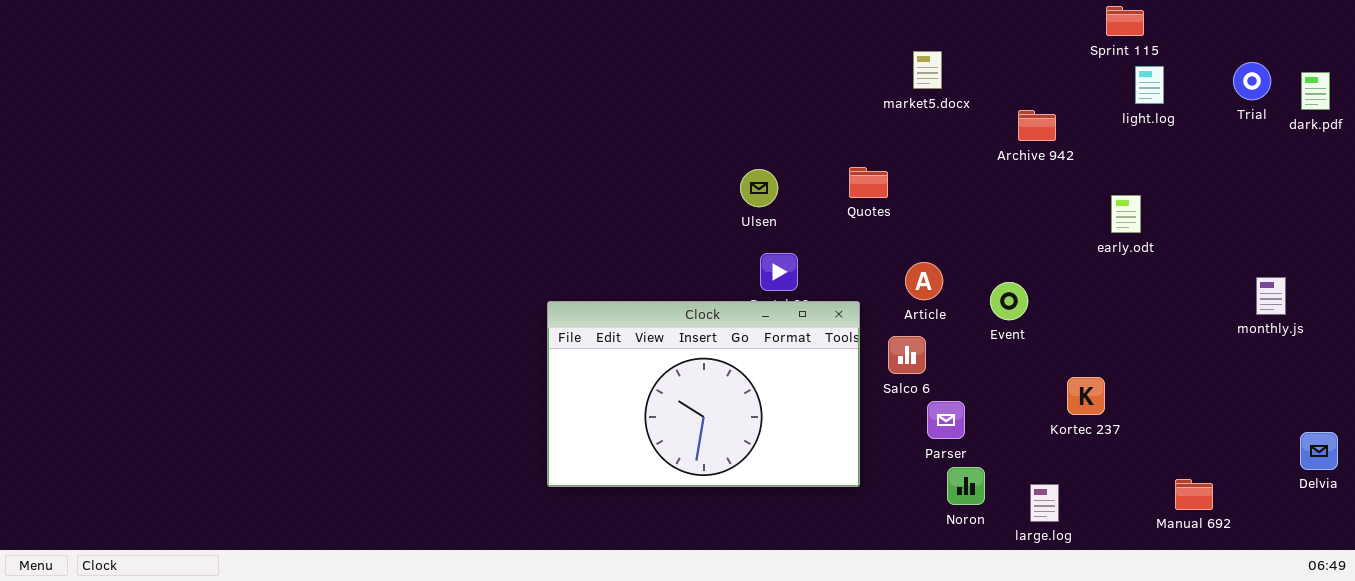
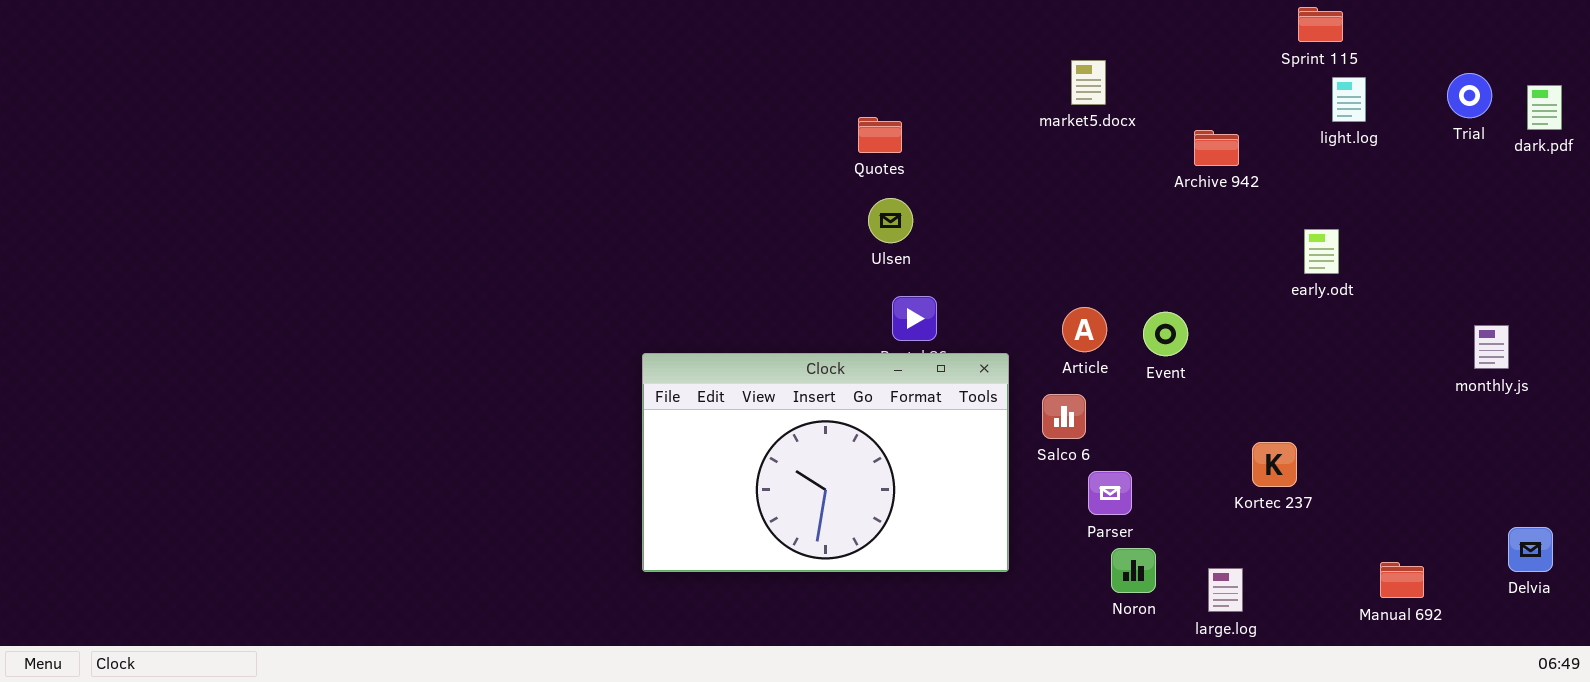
Quotes: [849,167,888,198] -> [858,117,902,153], moved
Event: [990,282,1028,320] -> [1143,312,1188,356], moved
Delvia: [1300,432,1338,470] -> [1508,527,1553,572], moved

